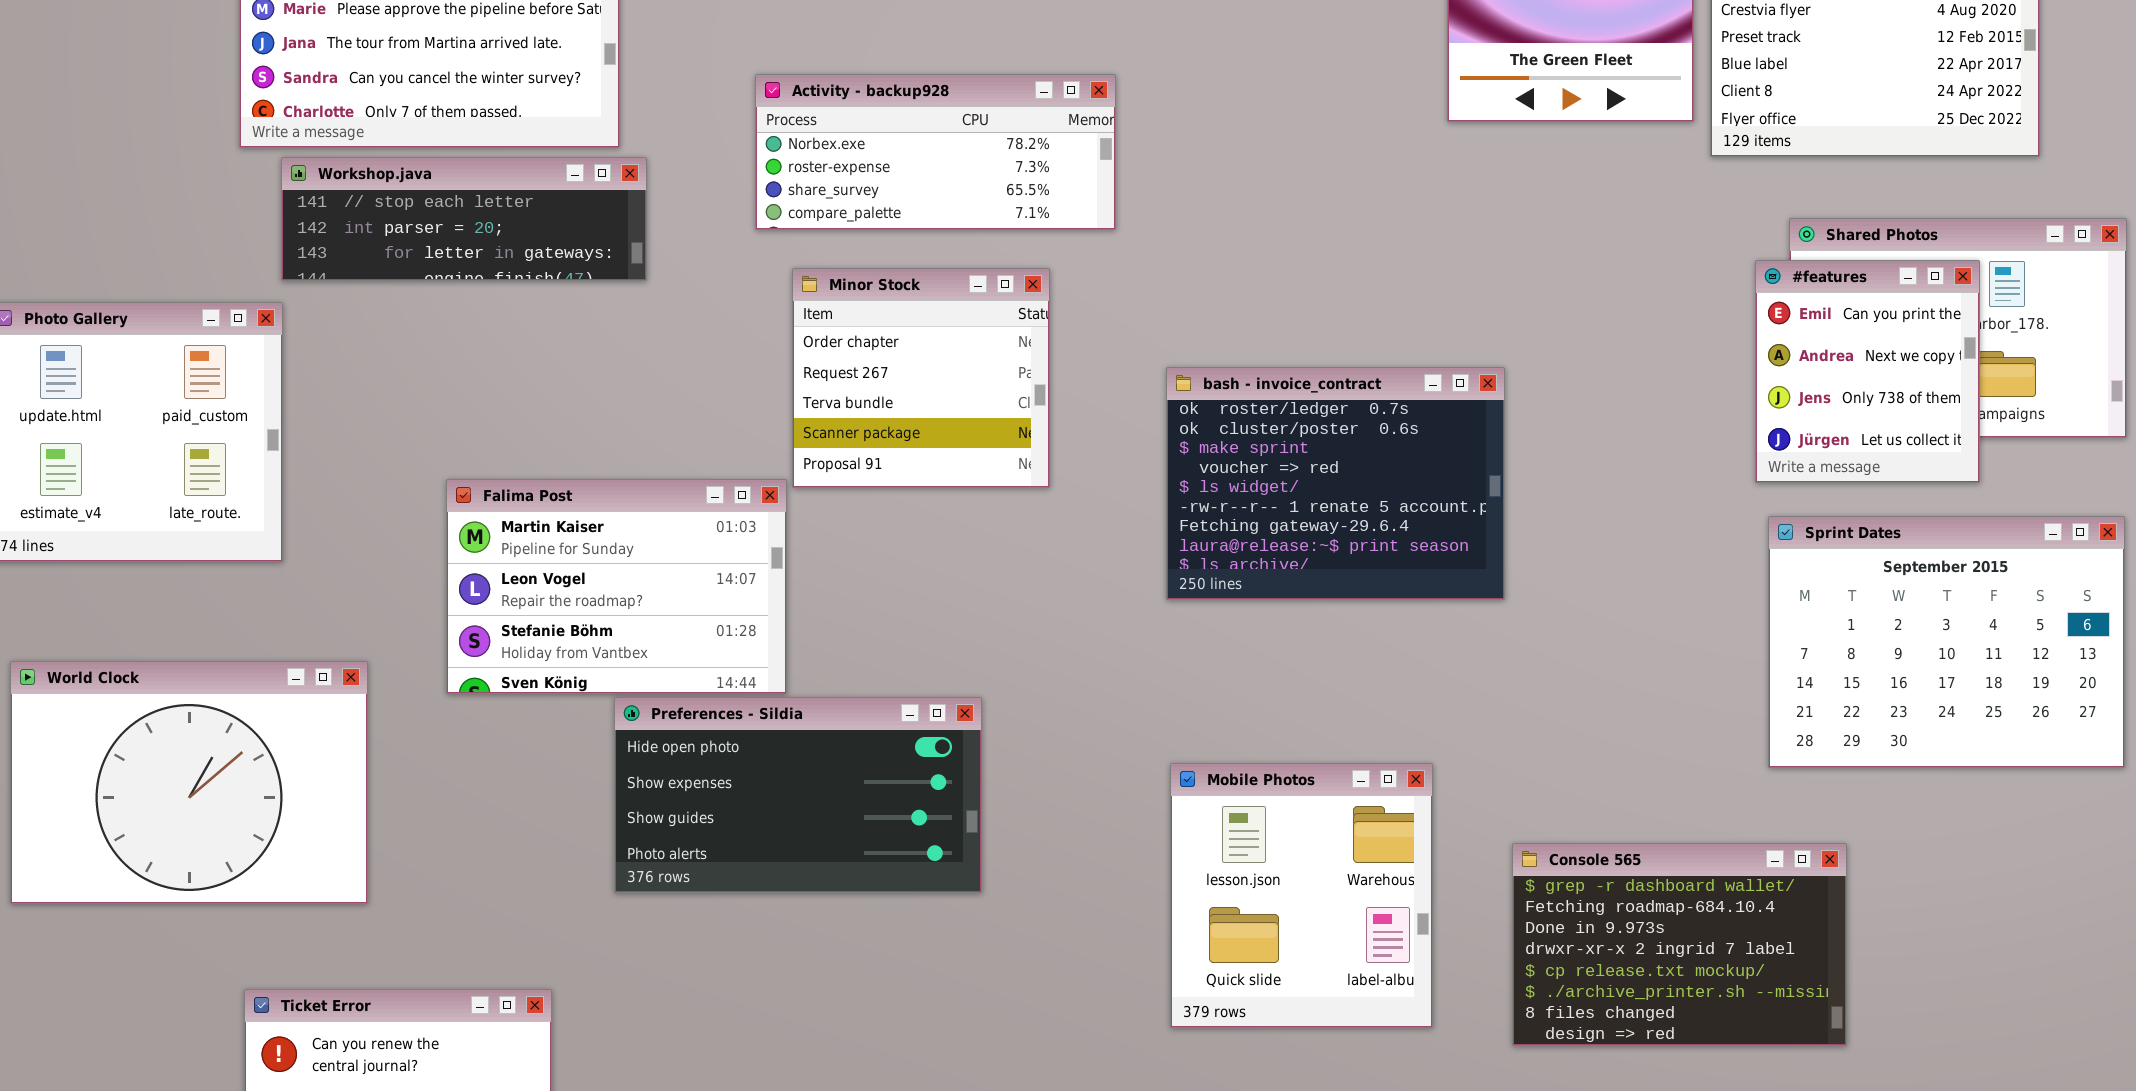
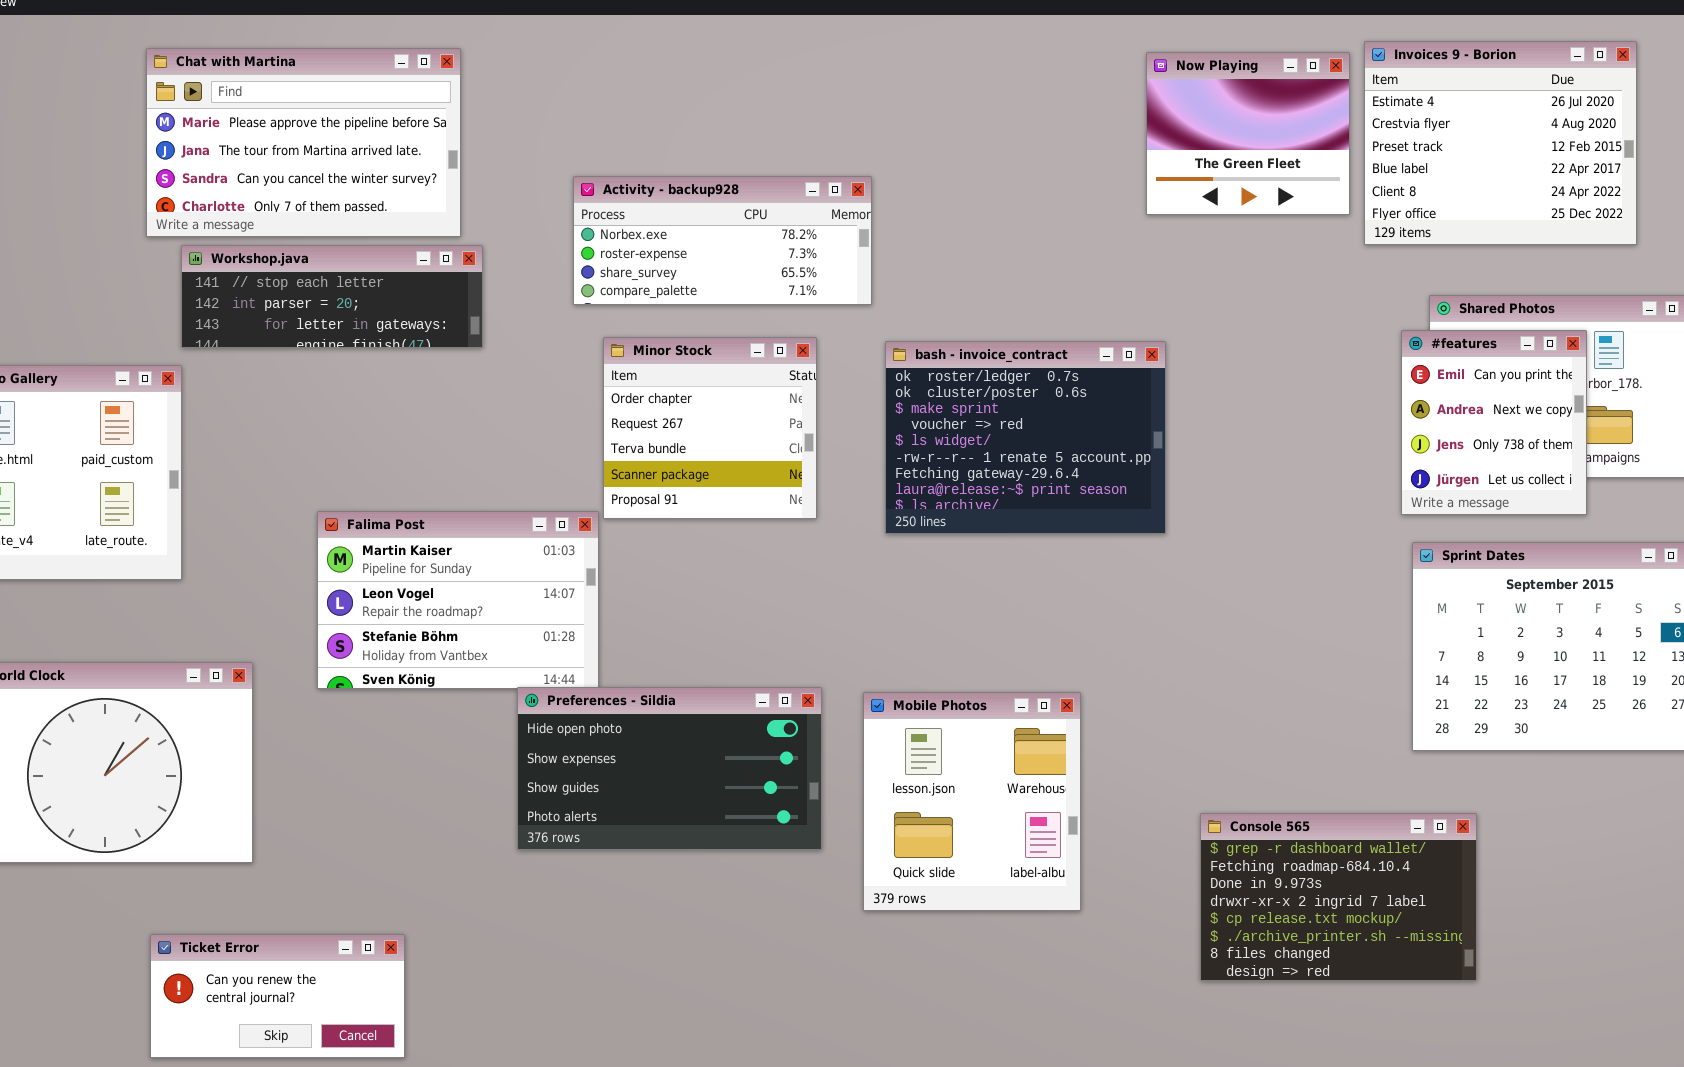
bash - invoice_contract: [1166,367,1505,600] -> [885,341,1166,534], moved
Preferences - Sildia: [614,697,982,893] -> [517,687,822,850], moved
Mobile Photos: [1170,763,1433,1028] -> [863,692,1081,911], moved

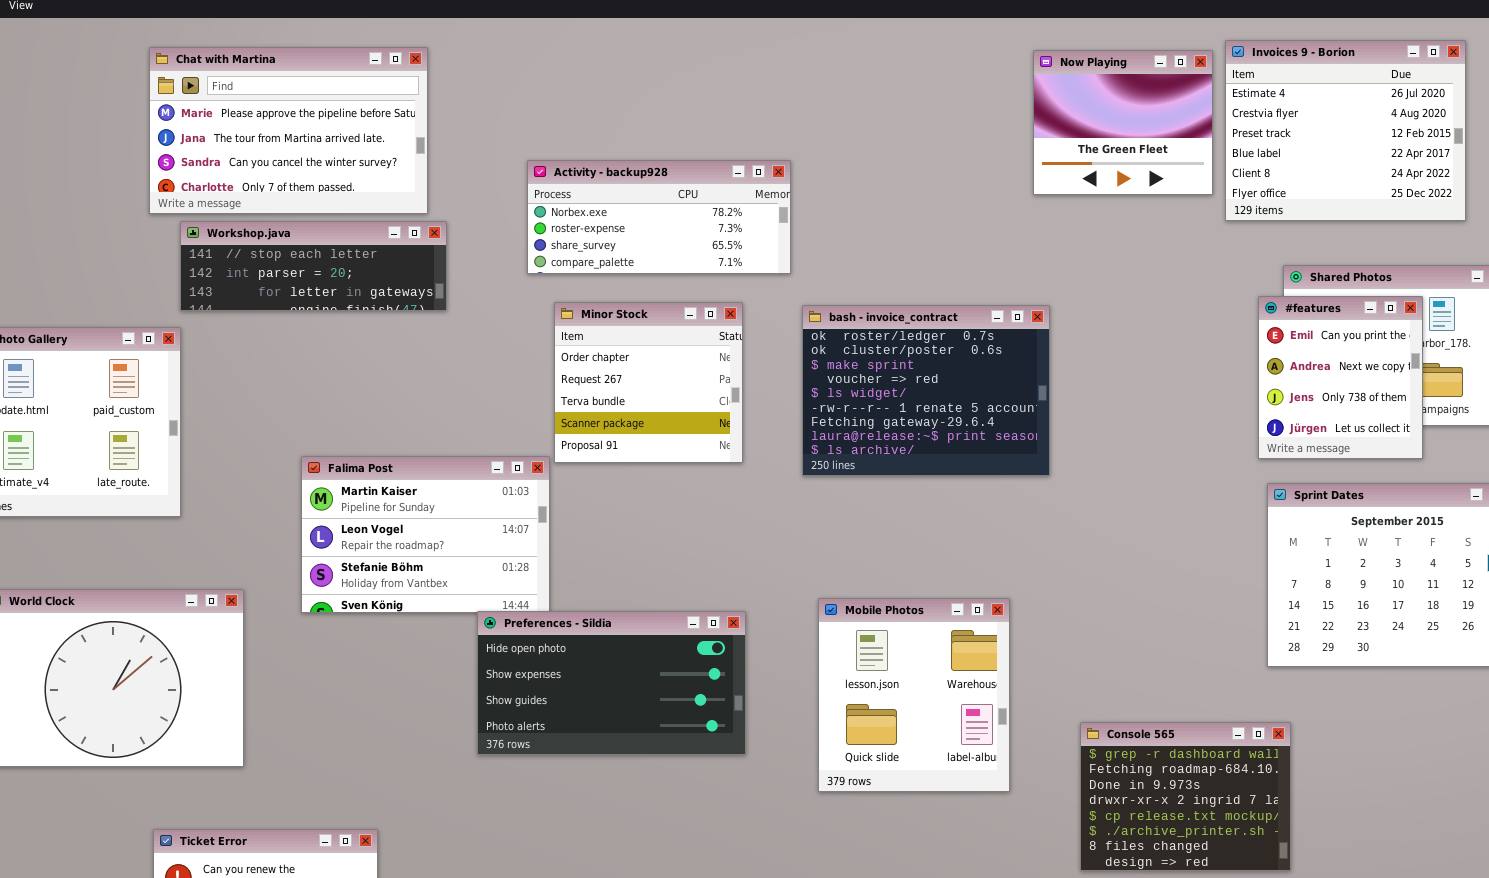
Mobile Photos: [863,692,1081,911] -> [818,598,1010,792], moved
Console 565: [1200,813,1477,981] -> [1080,722,1291,871], resized

